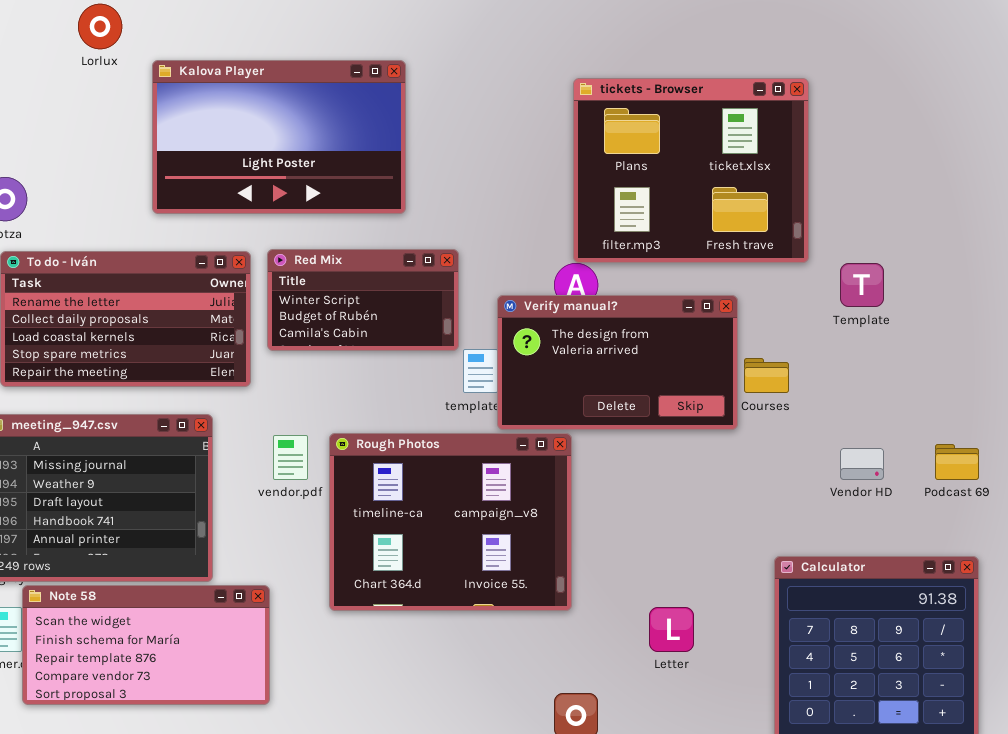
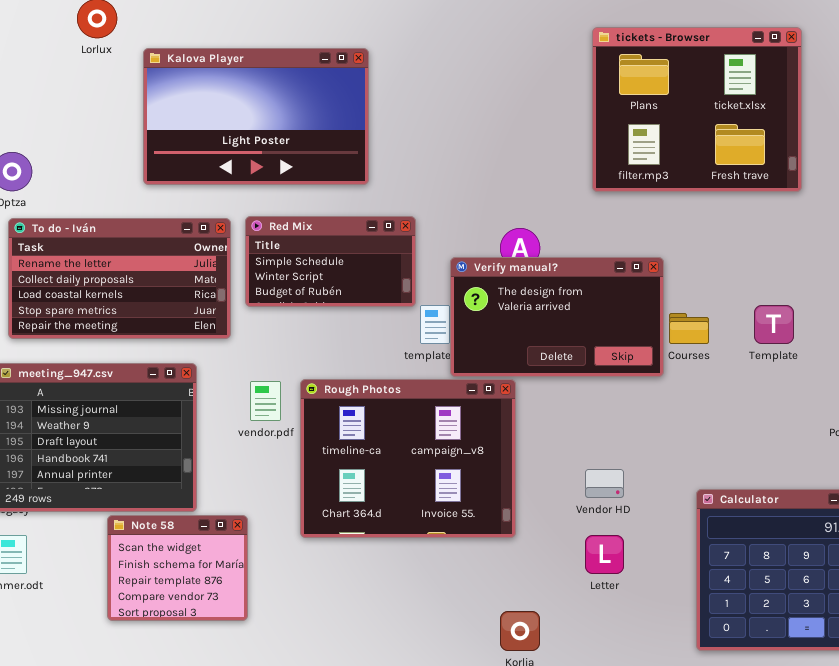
tickets - Browser: [573,78,809,263] -> [592,27,802,192], moved
Red Mix: [267,249,459,351] -> [245,216,416,307], scrolled up 1 row
Template: [840,263,884,307] -> [754,305,794,344], moved
Vendor HD: [840,448,884,480] -> [585,469,624,498], moved
Note 58: [22,585,270,705] -> [107,515,248,621], resized

